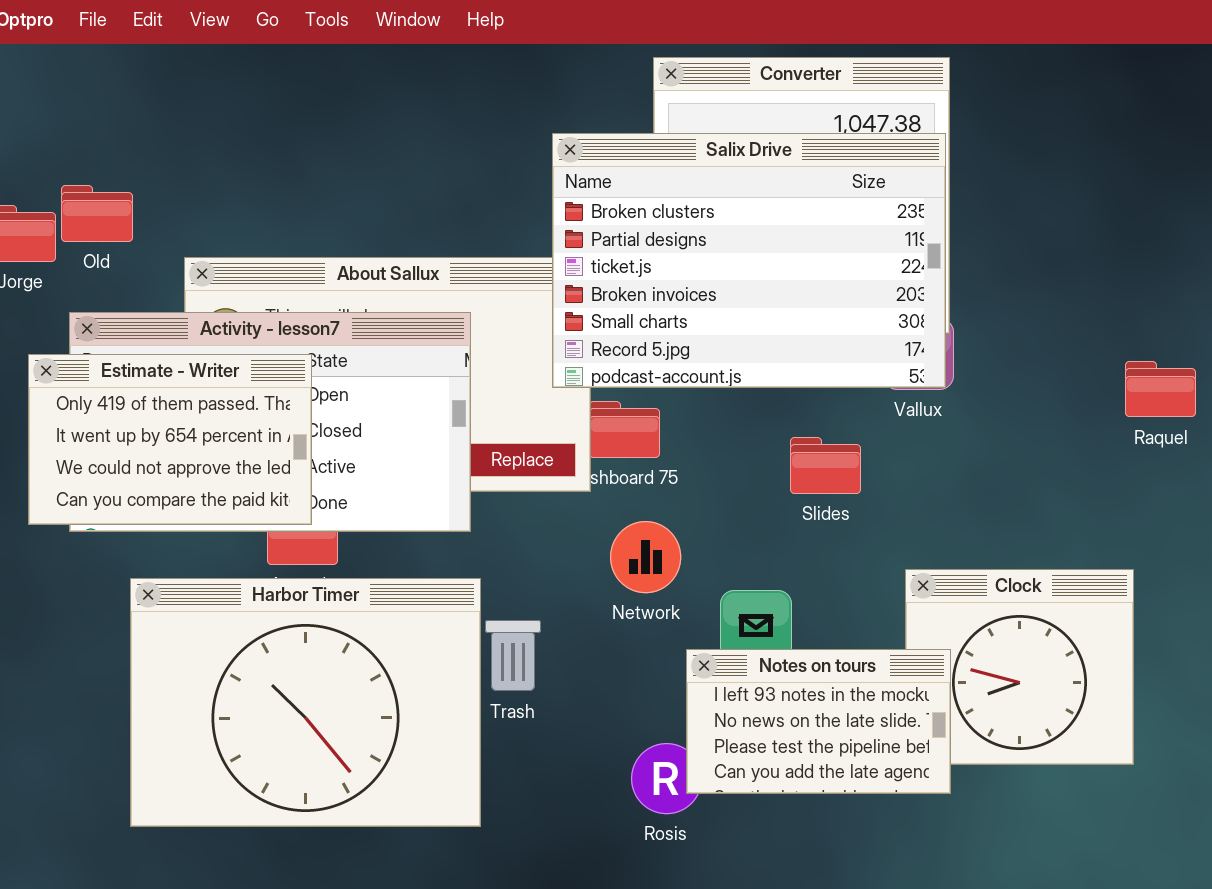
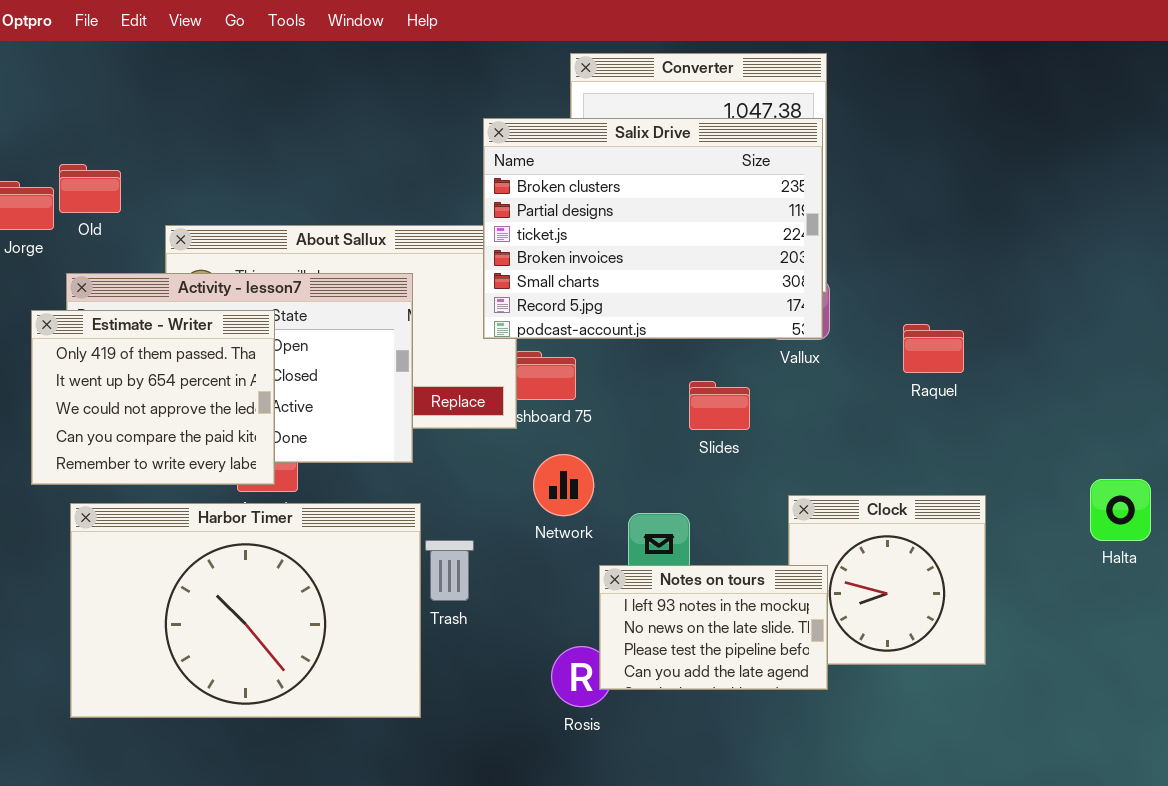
Estimate - Writer: [28,354,312,525] -> [31,310,275,485], resized
Raquel: [1125,361,1196,417] -> [903,324,964,373], moved
Harbor Timer: [130,578,481,827] -> [70,503,421,718], resized

